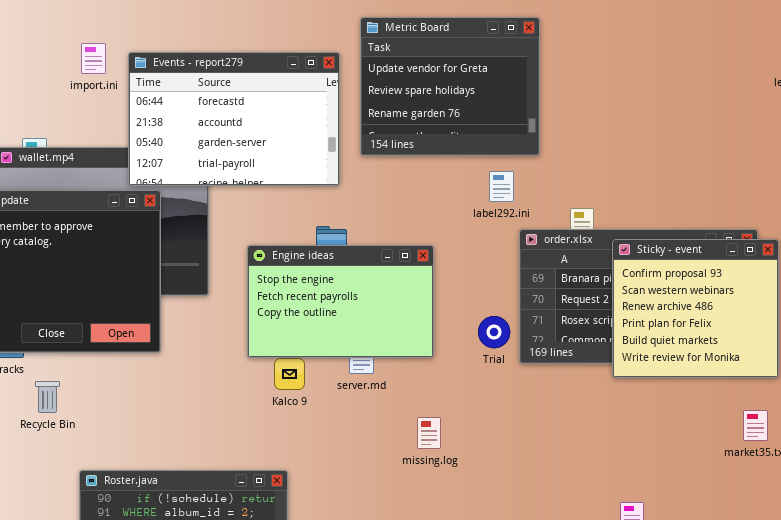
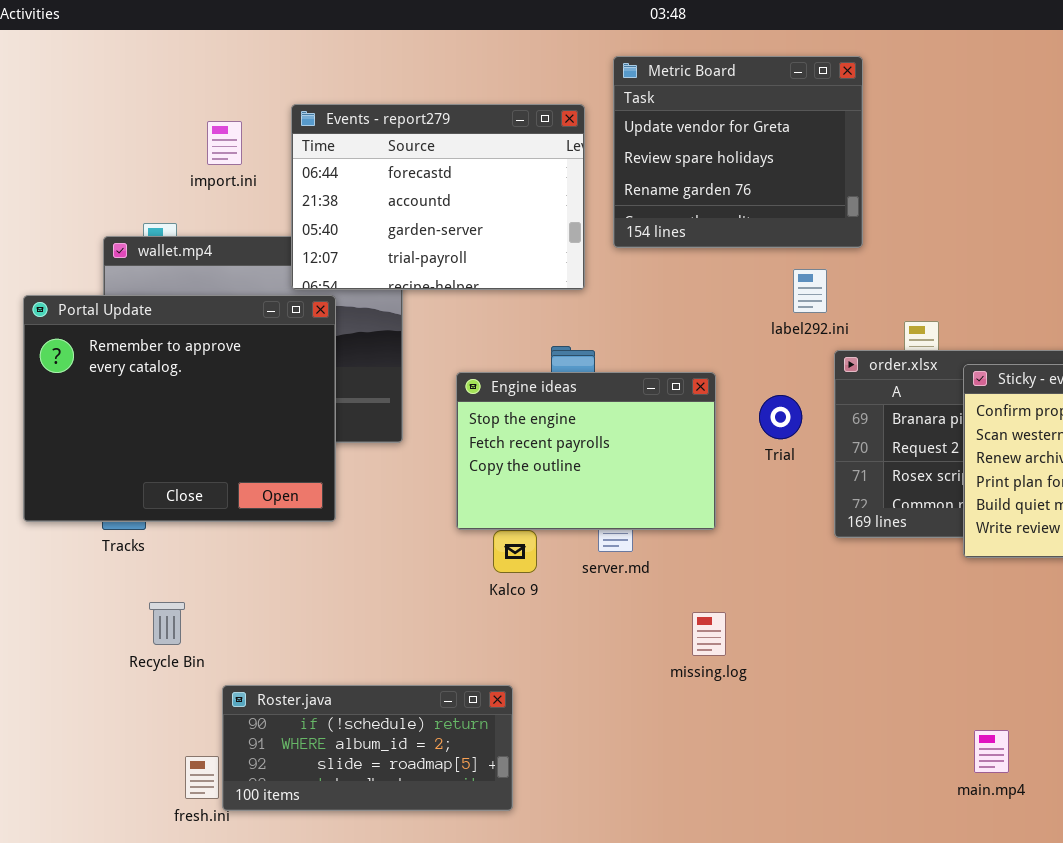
import.ini: [81,43,106,74] -> [207,121,242,165], moved
Trial: [478,316,510,348] -> [759,395,802,439], moved
Recycle Bin: [35,381,60,413] -> [149,602,185,645], moved

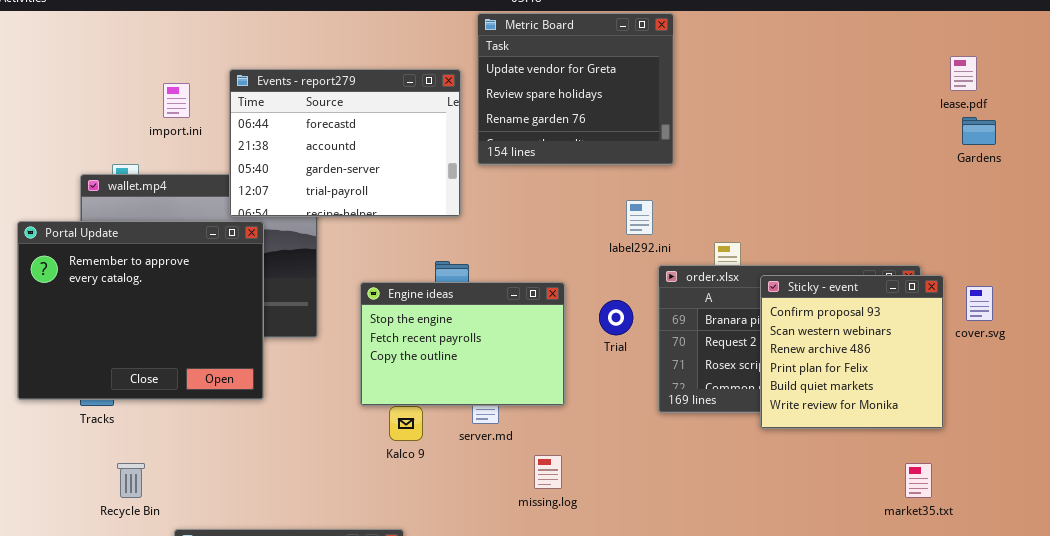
Metric Board: [613,56,863,248] -> [477,13,674,165], moved
missing.log: [692,612,726,656] -> [534,455,562,489], moved

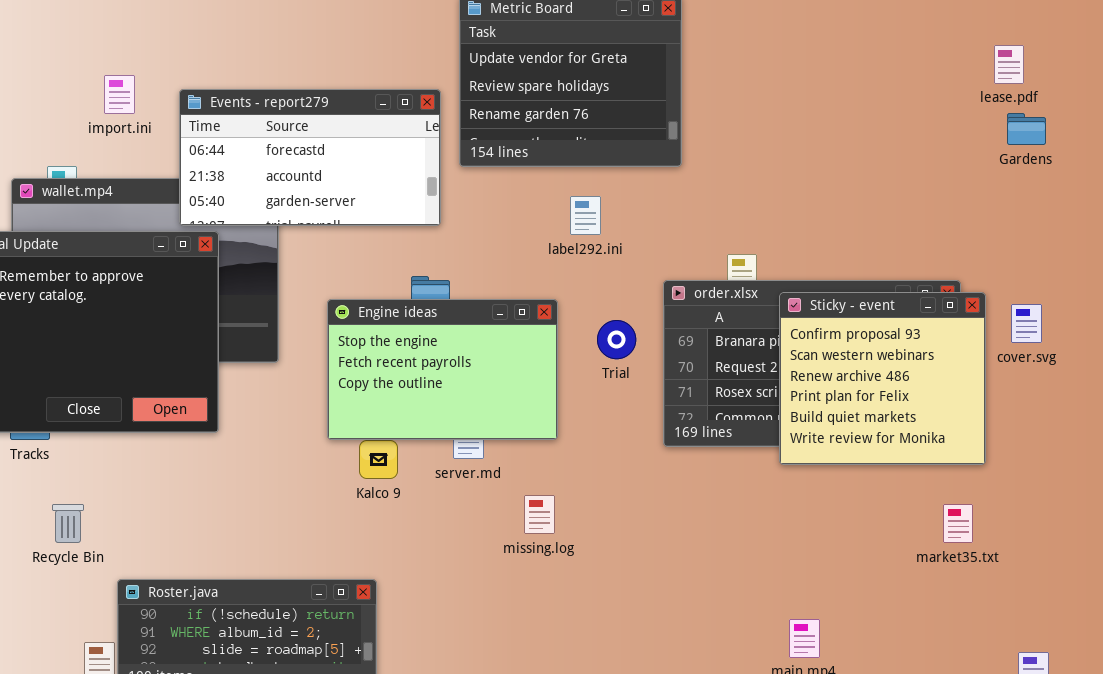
Events - report279: [229,69,461,217] -> [179,89,441,226], resized
label292.ini: [626,200,653,235] -> [570,196,601,235], moved

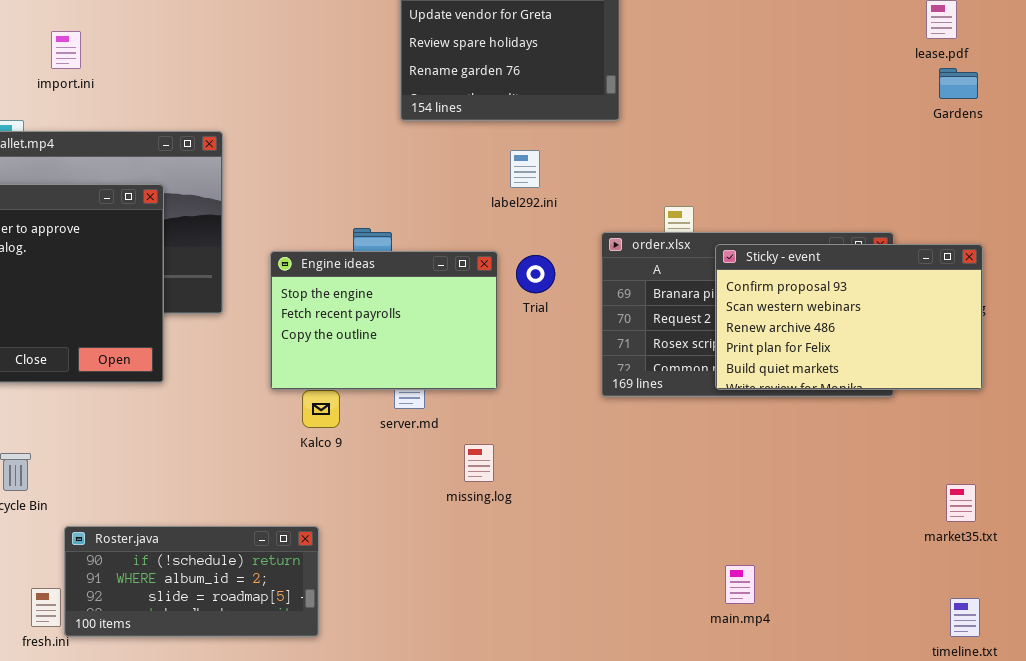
Events - report279: [179,89,441,226] -> none, closed
Sticky - event: [779,292,986,465] -> [715,244,983,390], resized
Trial: [597,320,636,359] -> [516,255,555,293], moved
market35.txt: [943,504,973,543] -> [946,484,976,522], moved

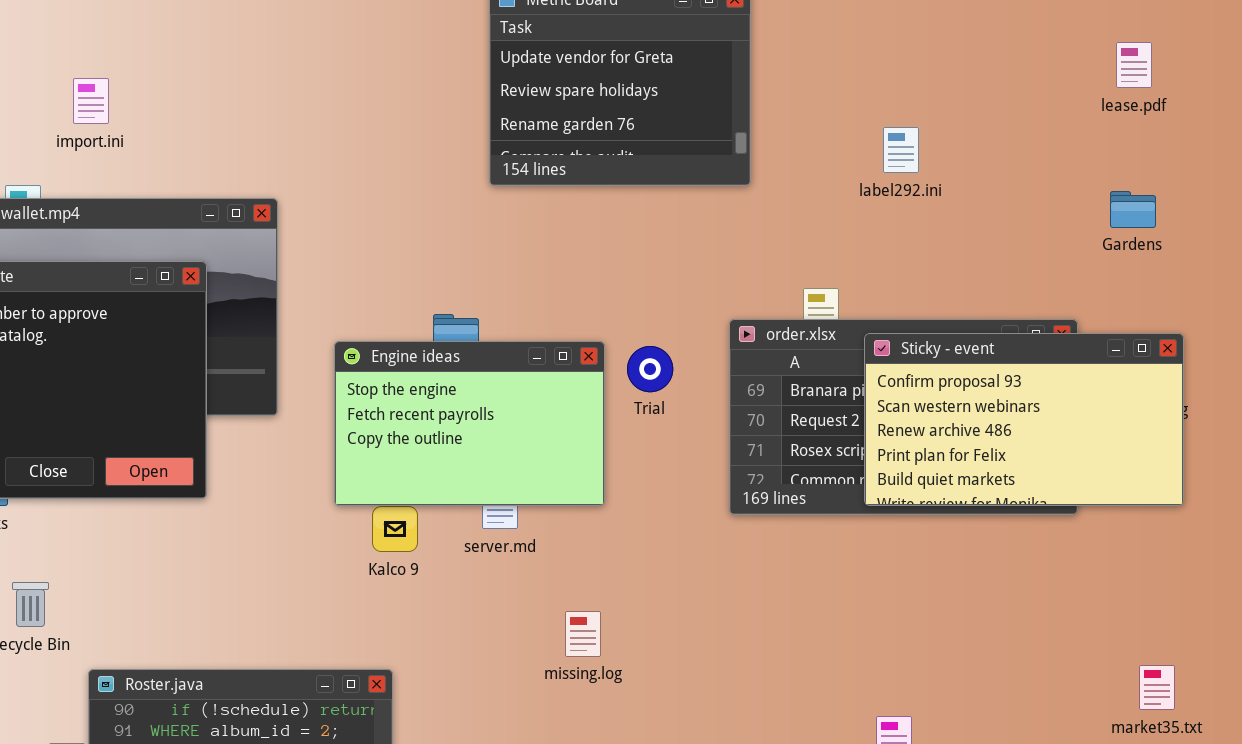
Gardens: [939,68,978,99] -> [1110,191,1156,228], moved
label292.ini: [510,150,540,188] -> [883,127,919,173], moved
missing.log: [464,444,494,482] -> [565,611,601,657], moved
market35.txt: [946,484,976,522] -> [1139,665,1175,710], moved

